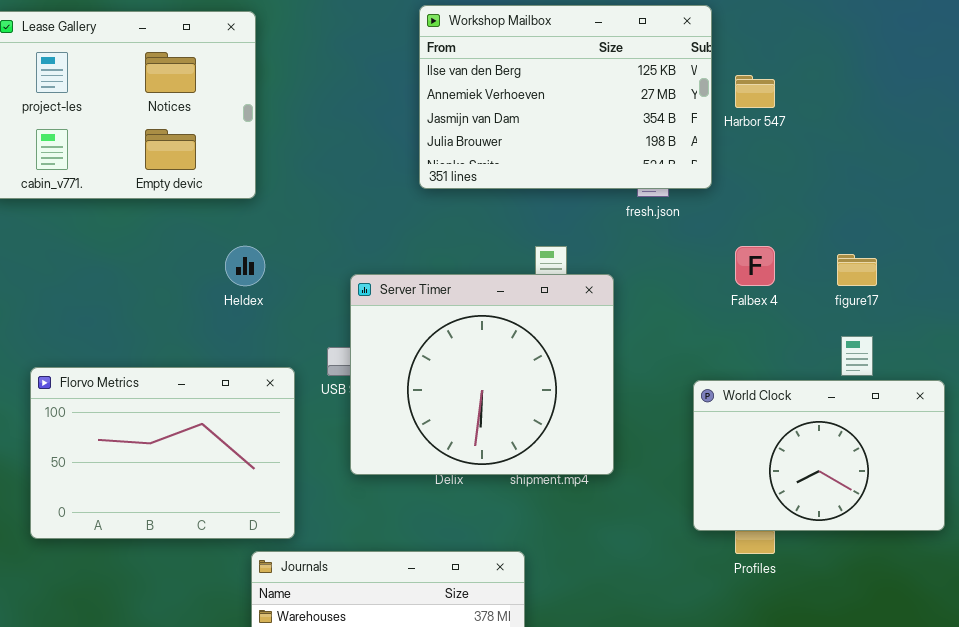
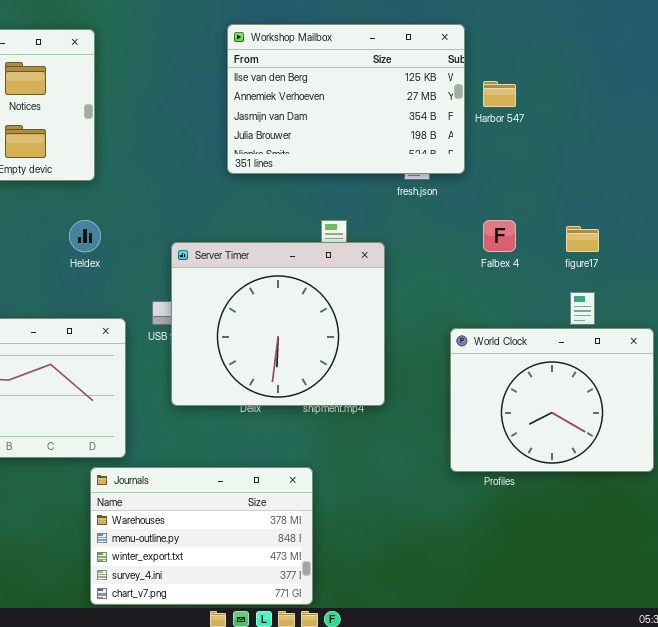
World Clock: [693,380,945,531] -> [450,328,654,472], resized

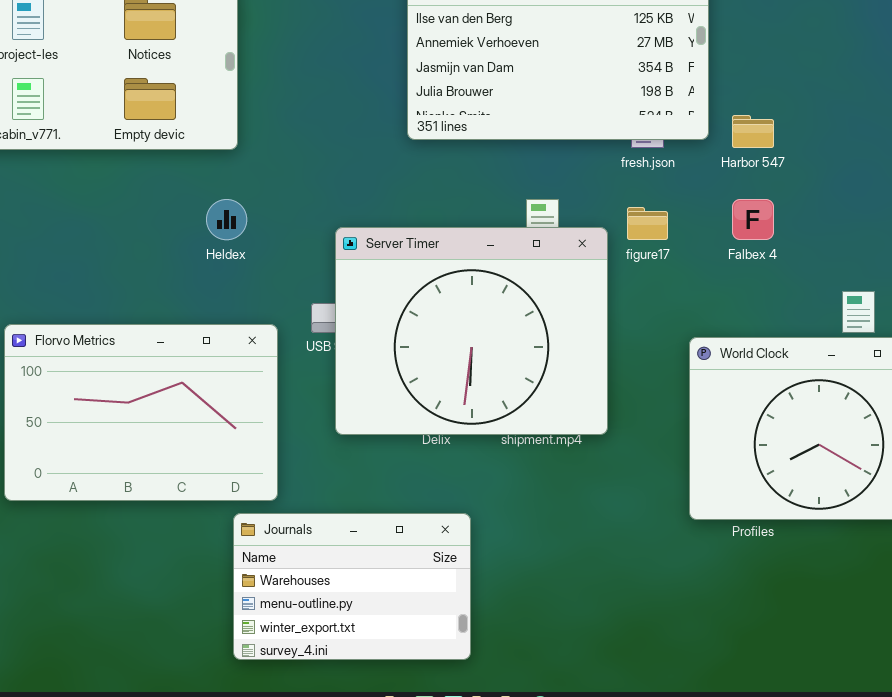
Harbor 547: [483,81,516,107] -> [732,115,774,148], moved
figure17: [566,226,599,252] -> [627,207,668,240], moved
Journals: [90,467,313,605] -> [233,513,471,660], resized

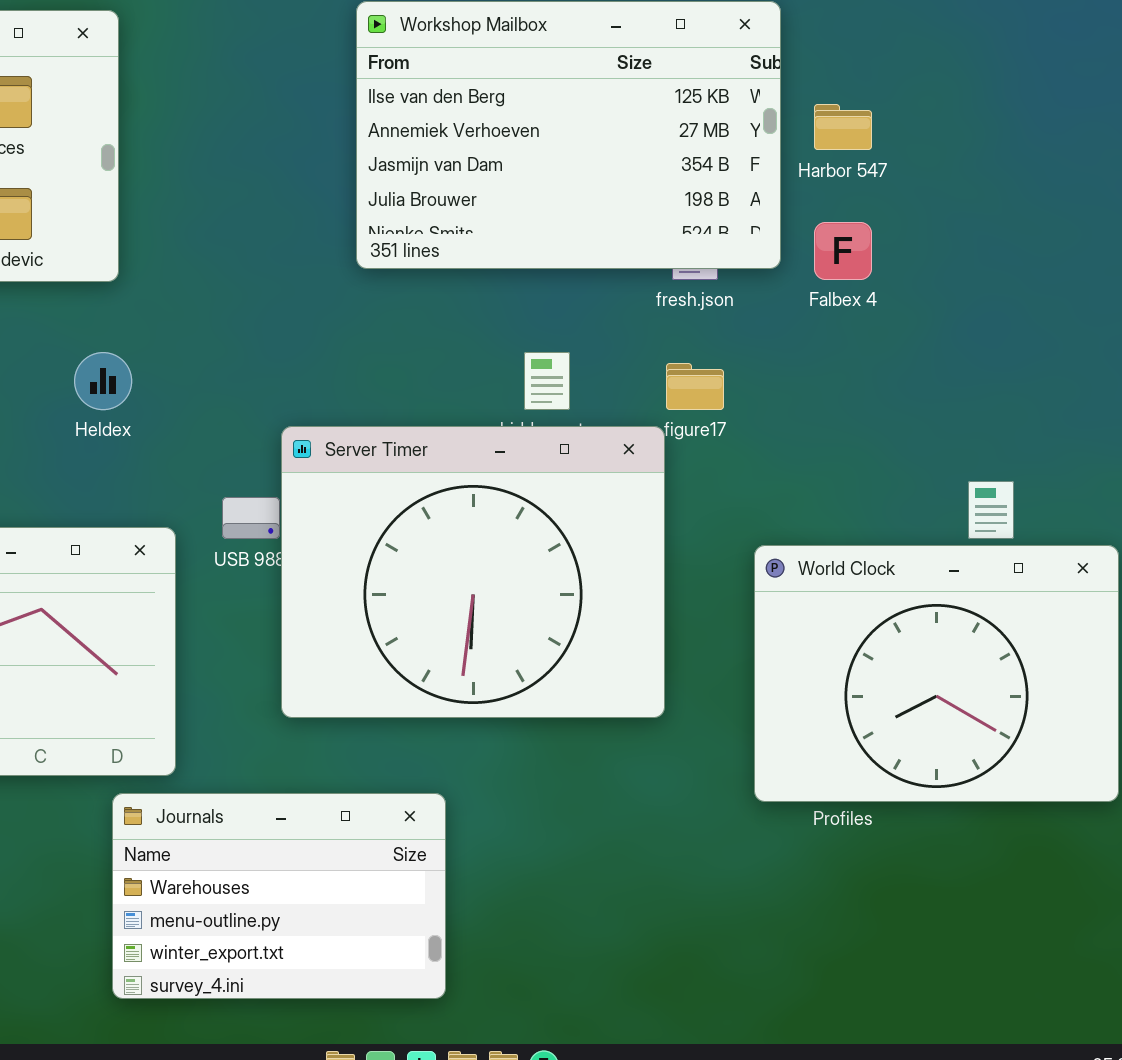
Harbor 547: [732,115,774,148] -> [814,104,872,150], moved
Falbex 4: [732,199,774,240] -> [814,222,872,280], moved
Server Timer: [335,227,608,435] -> [281,426,665,718], moved

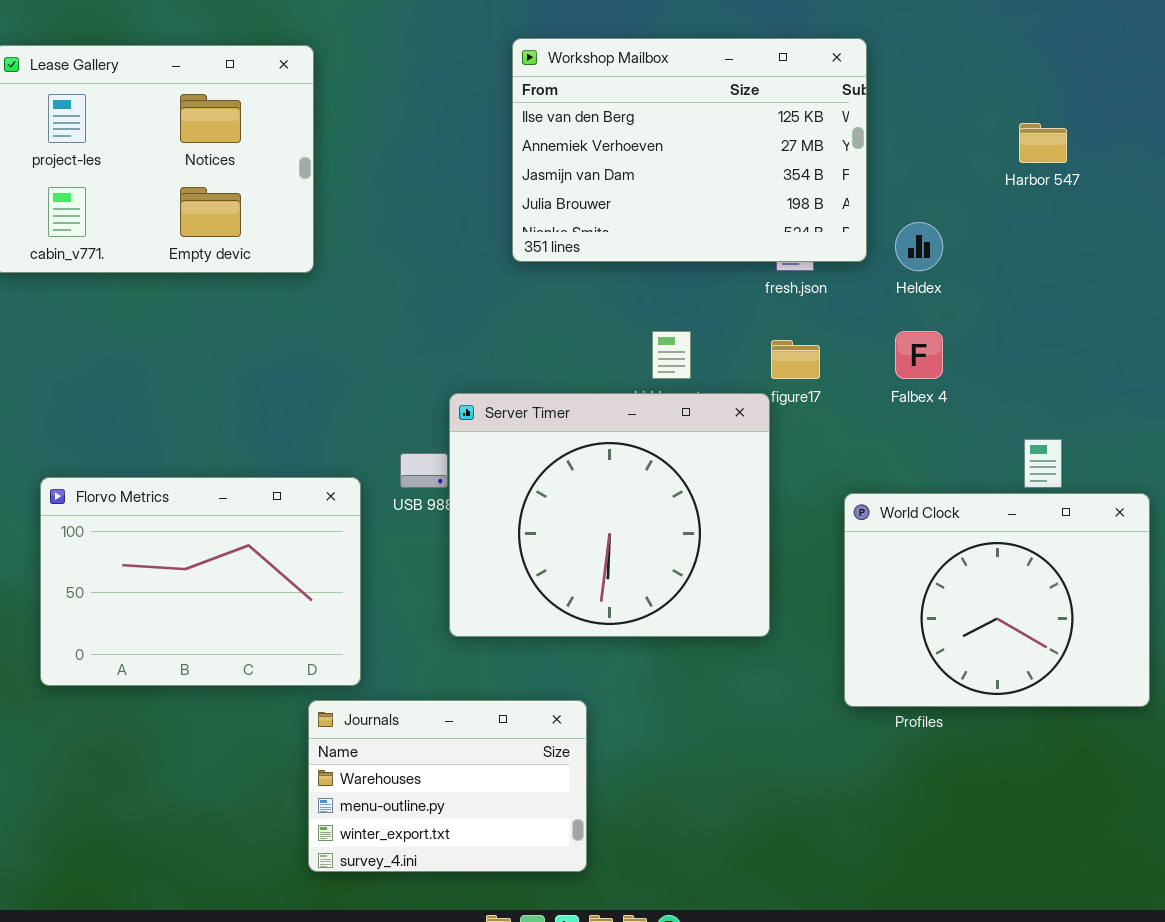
Harbor 547: [814,104,872,150] -> [1019,123,1067,163], moved
Falbex 4: [814,222,872,280] -> [895,331,943,379], moved
Heldex: [74,352,132,410] -> [895,222,943,271], moved

